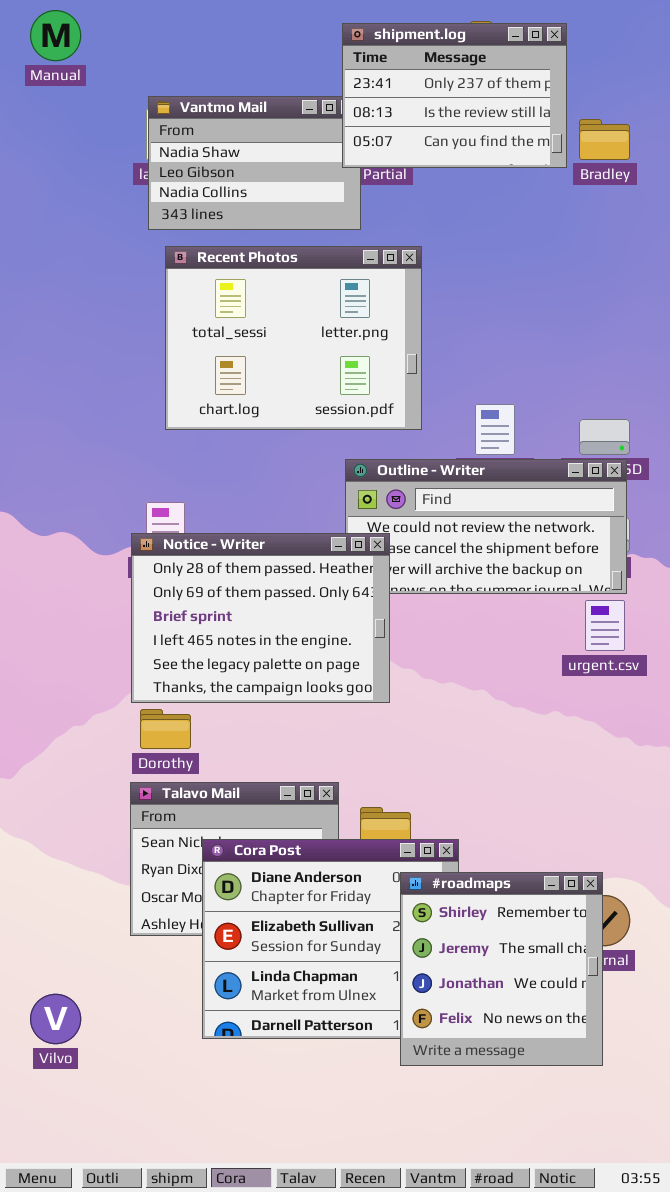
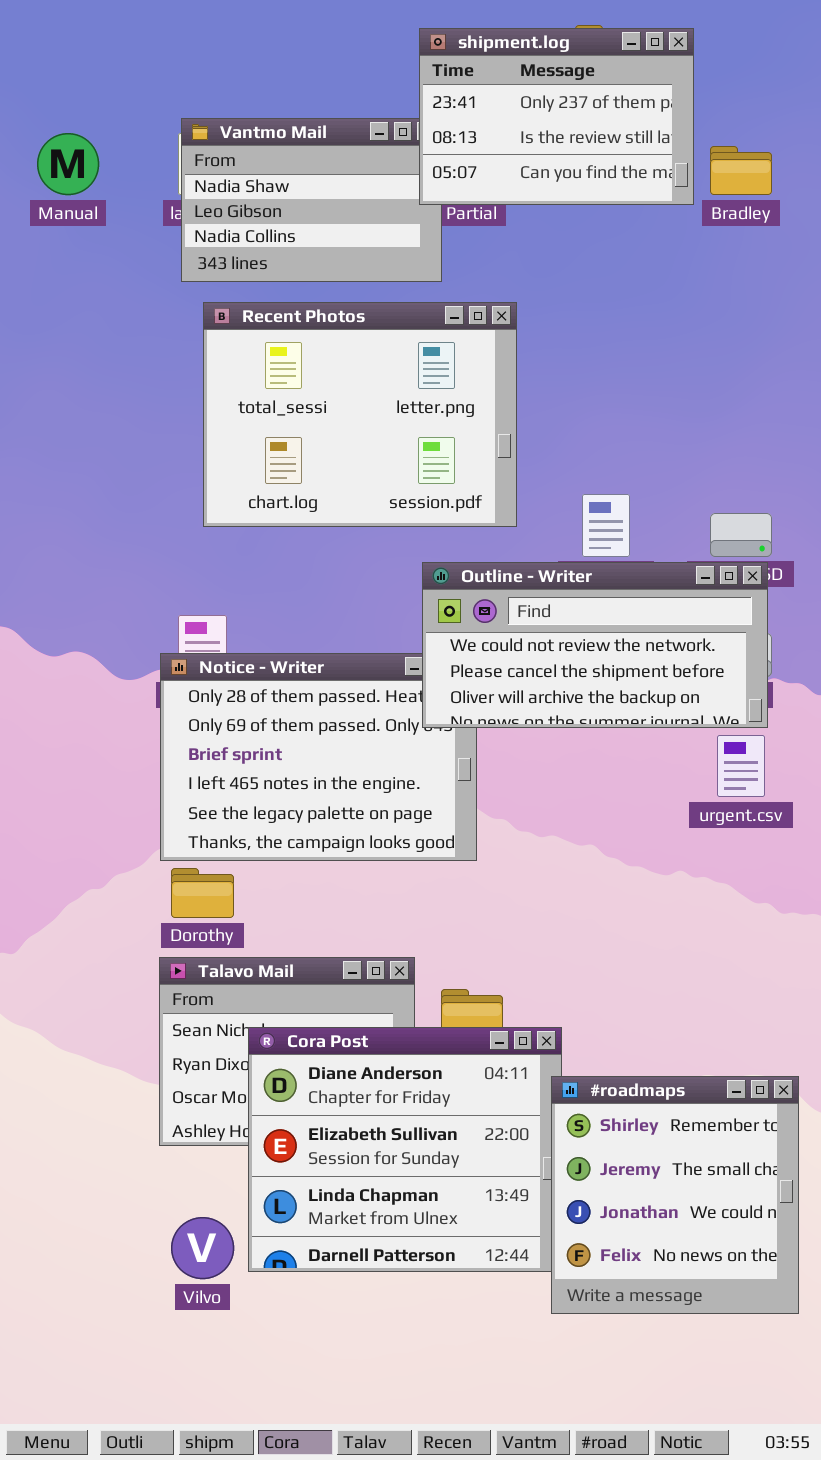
Manual: [30,10,81,61] -> [37,133,99,195], moved
Outline - Writer: [345,459,627,594] -> [422,562,768,728], raised
#roadmaps: [400,872,603,1066] -> [551,1076,799,1314], moved
Vilvo: [30,994,81,1044] -> [171,1217,234,1279], moved

